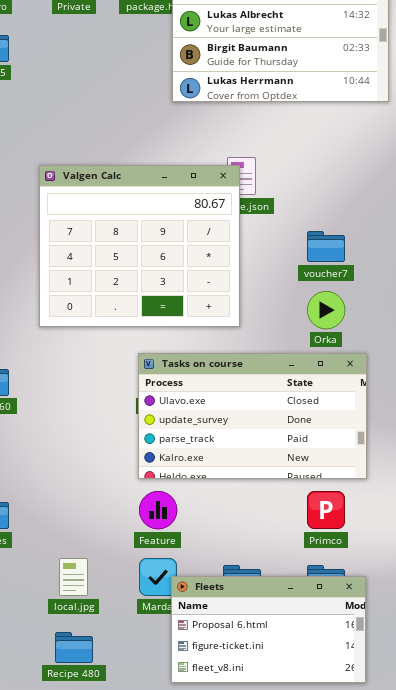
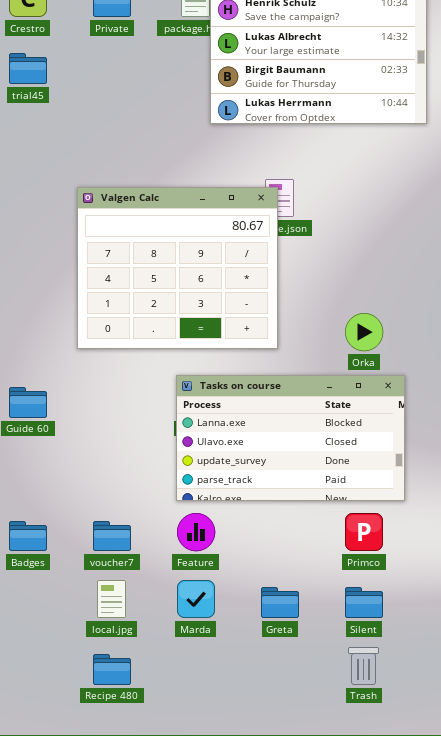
voucher7: [307,231,345,262] -> [93,521,131,551], moved
Tasks on course: [138,353,367,479] -> [176,375,405,501], scrolled up 1 row
Fleets: [171,576,366,683] -> none, closed

